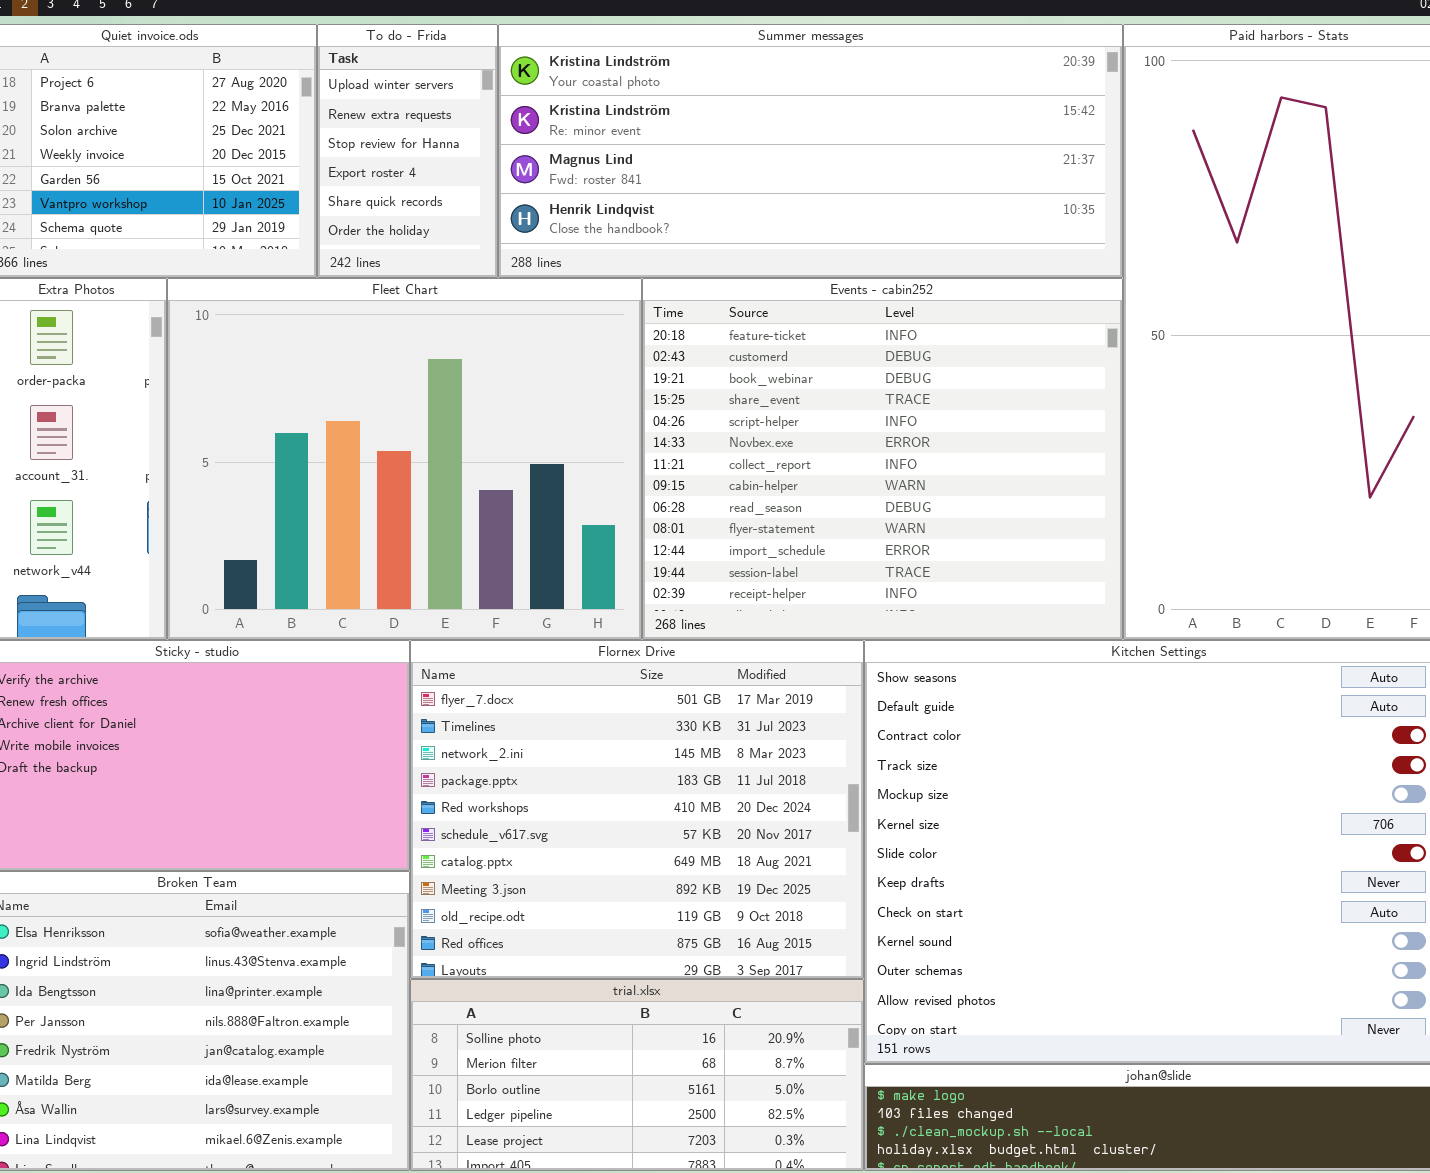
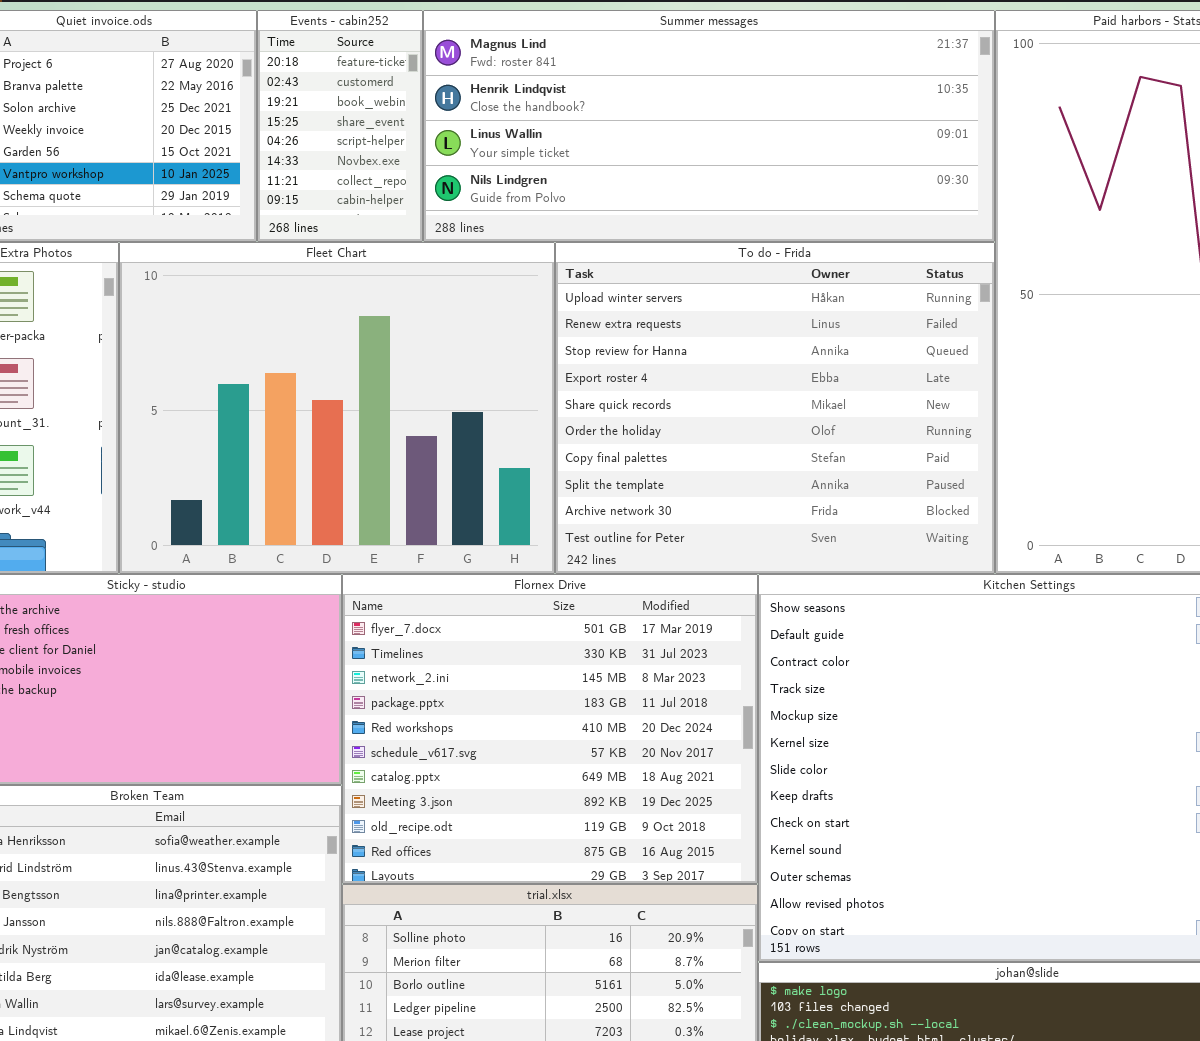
To do - Frida: [317,24,498,278] -> [555,242,995,574], moved, resized
Summer messages: [498,24,1123,278] -> [423,10,995,242], scrolled down 2 rows
Events - cabin252: [642,278,1123,640] -> [257,10,423,242], moved, resized

